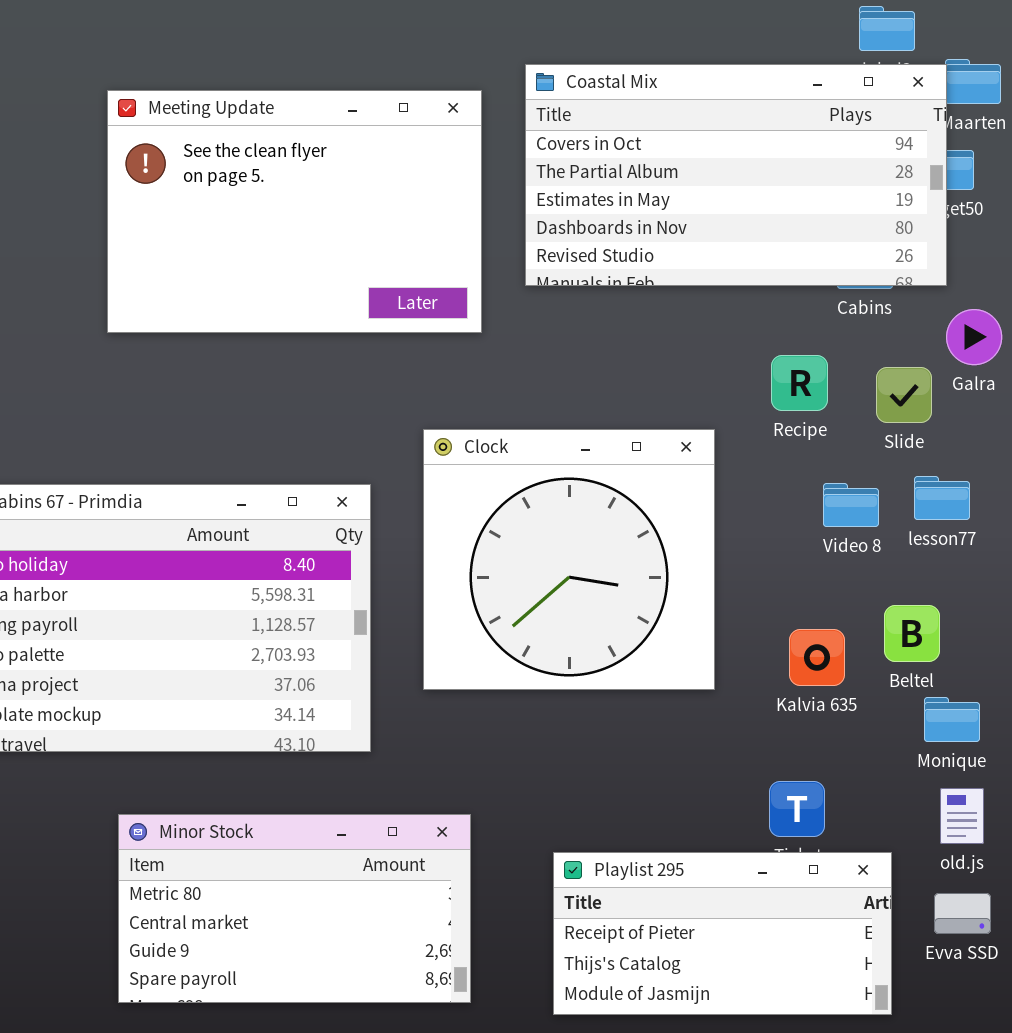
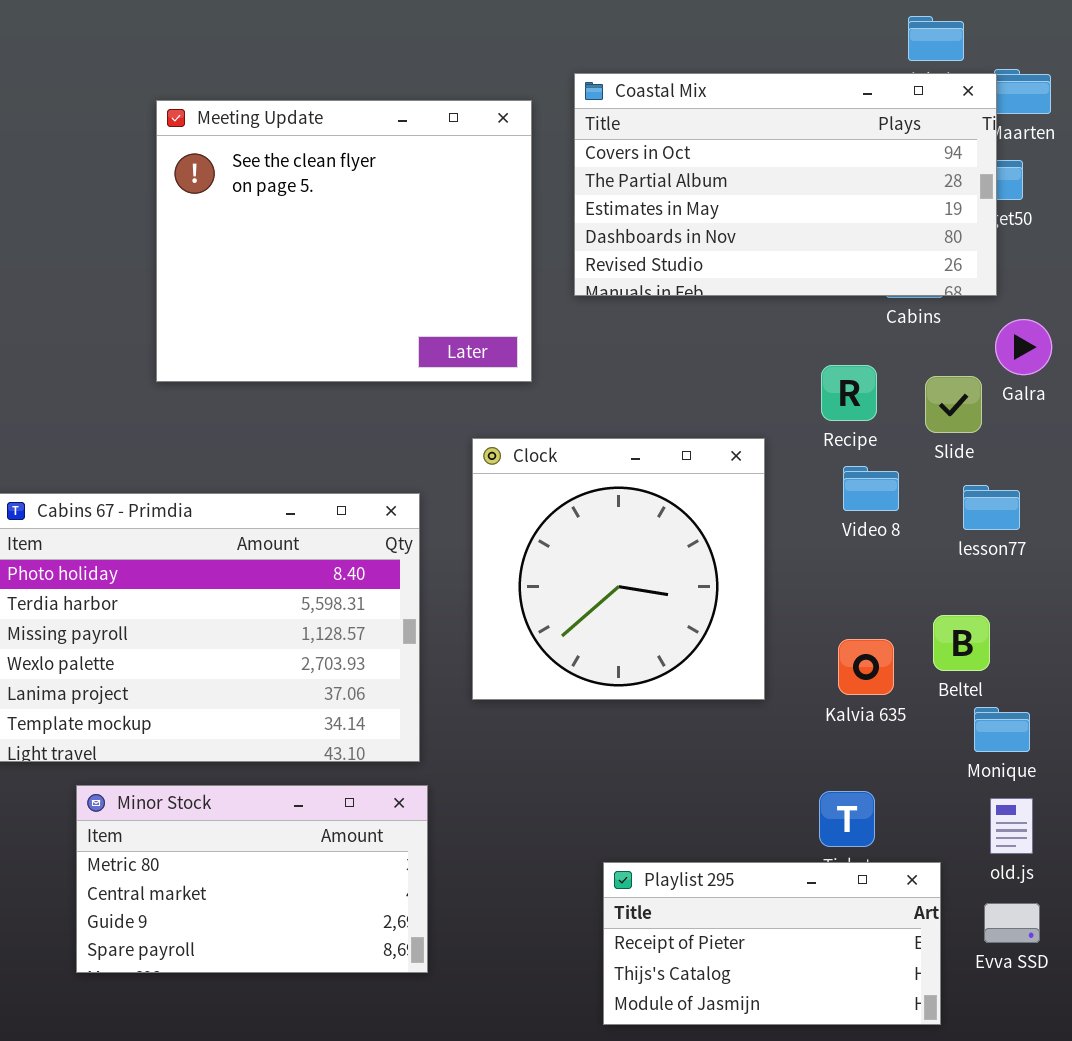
Meeting Update: [107,90,482,333] -> [156,100,532,382], resized
Video 8: [823,483,879,527] -> [843,466,899,511], moved
Minor Stock: [118,814,471,1003] -> [76,785,428,973], moved

